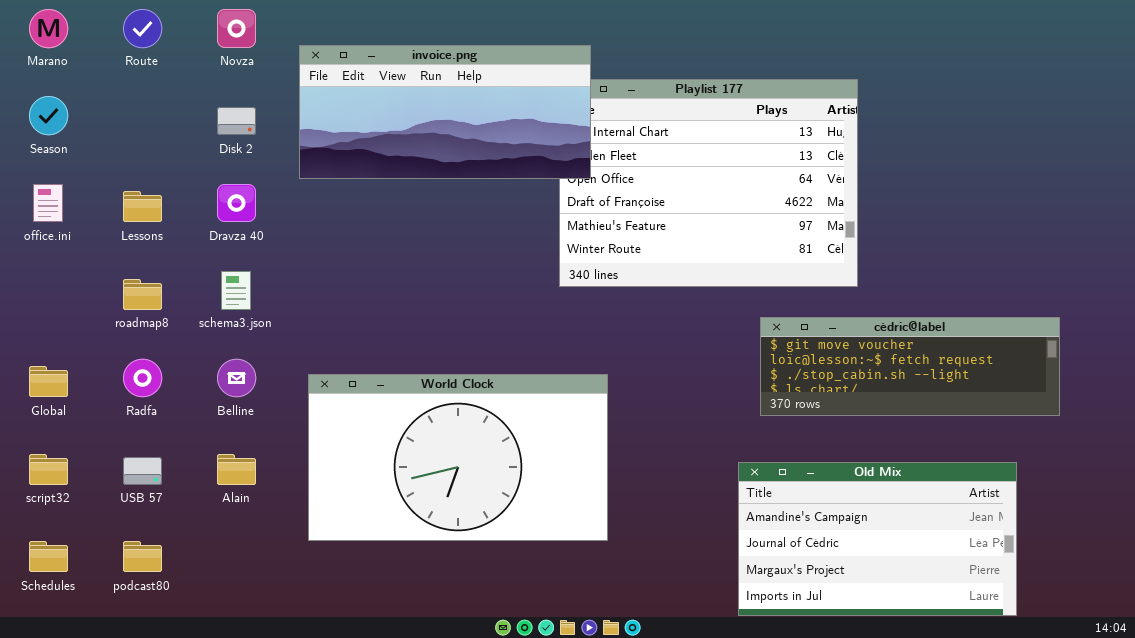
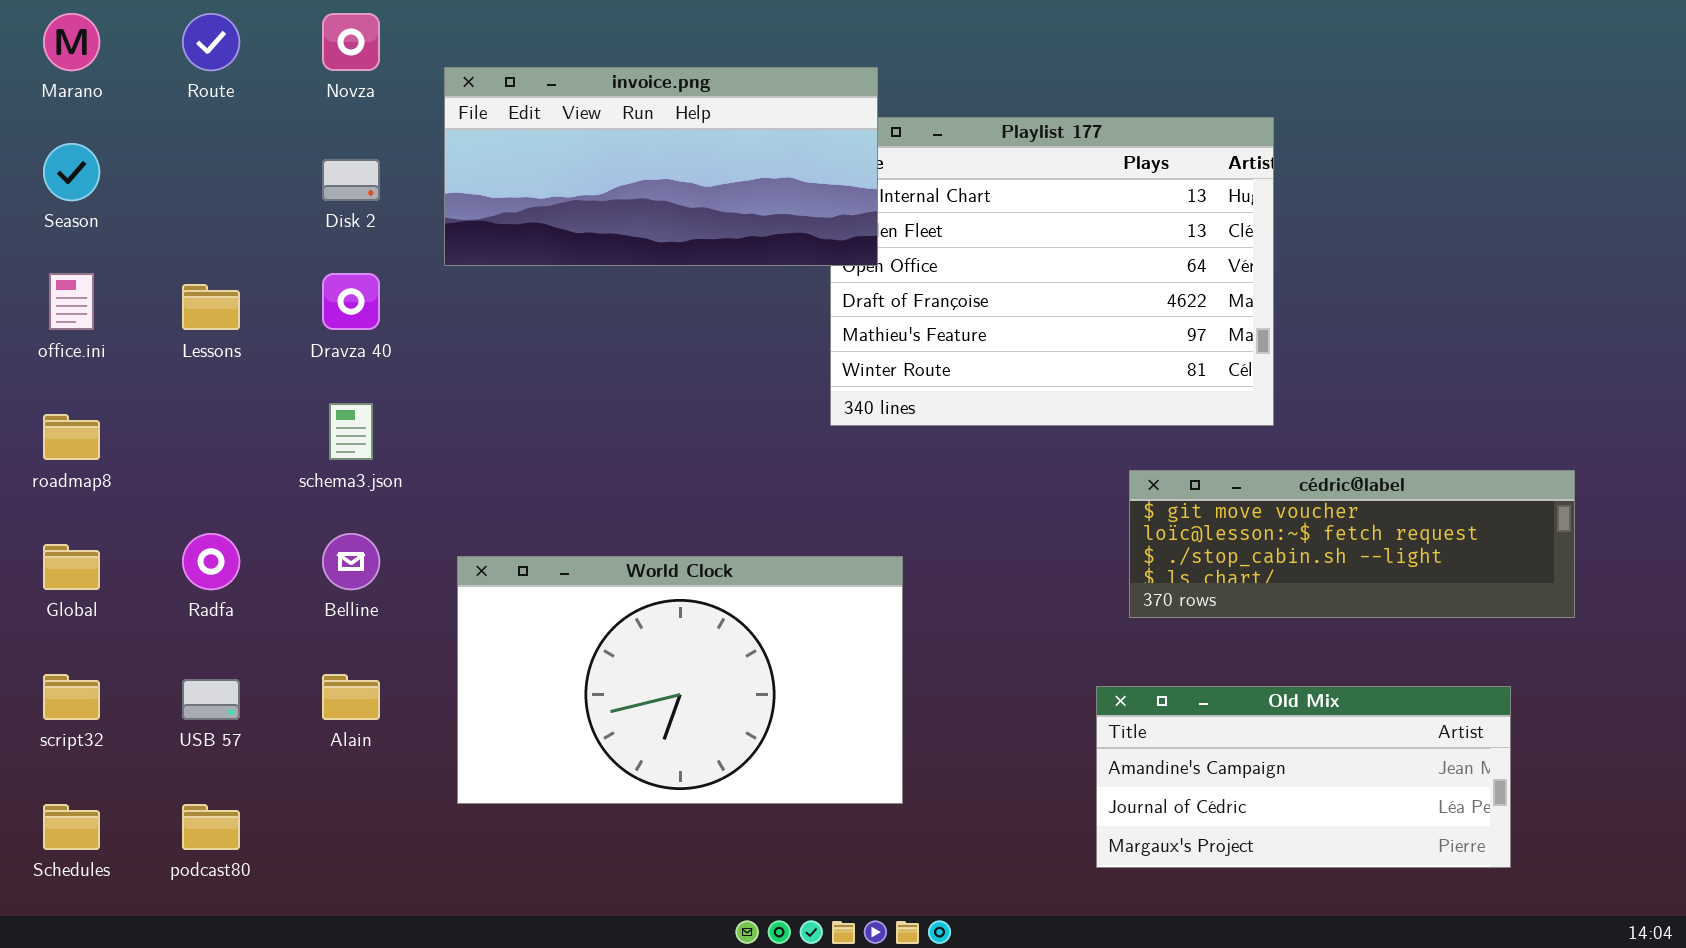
roadmap8: [123,279,162,310] -> [43,414,100,460], moved
Old Mix: [738,462,1017,616] -> [1096,686,1511,868], resized

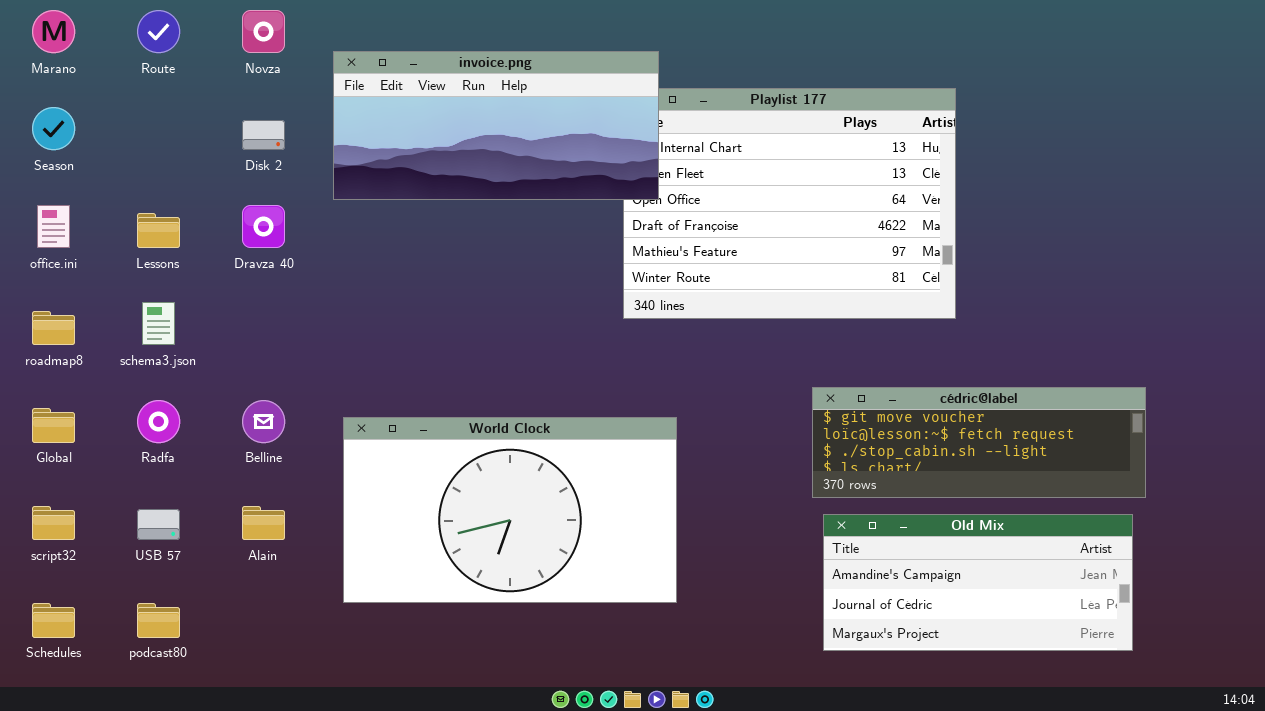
schema3.json: [329,403,373,460] -> [142,302,175,345], moved
cédric@label: [1129,470,1575,618] -> [812,387,1146,498], moved

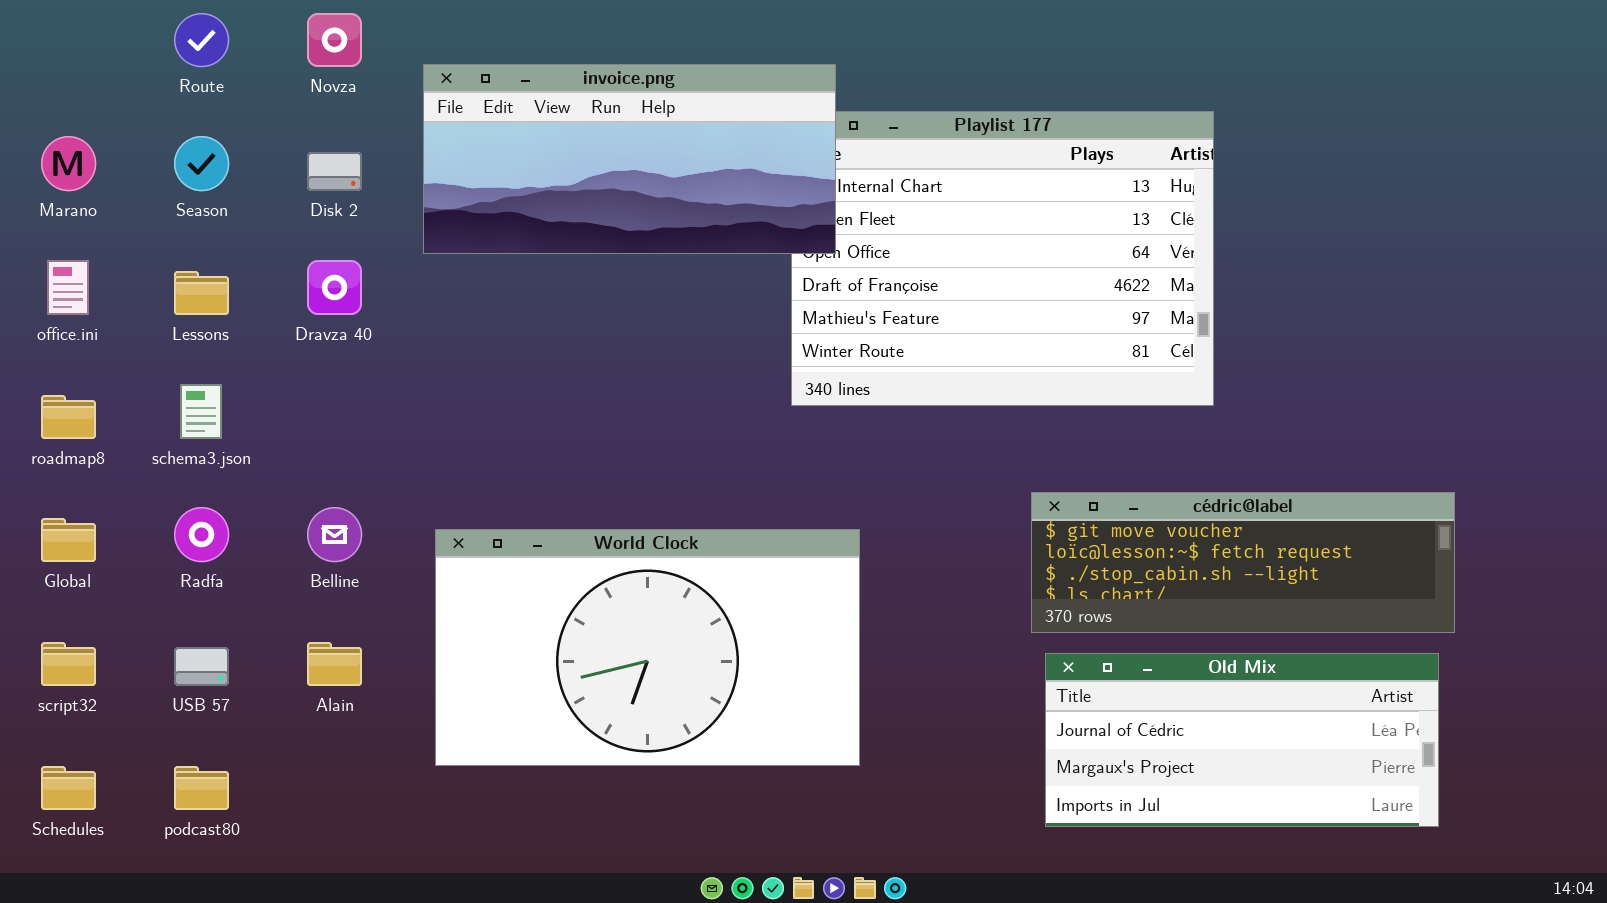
Marano: [32,10,75,53] -> [41,136,96,191], moved
Season: [32,107,75,150] -> [174,136,229,191], moved
Old Mix: [823,514,1133,651] -> [1045,653,1439,827], scrolled down 1 row

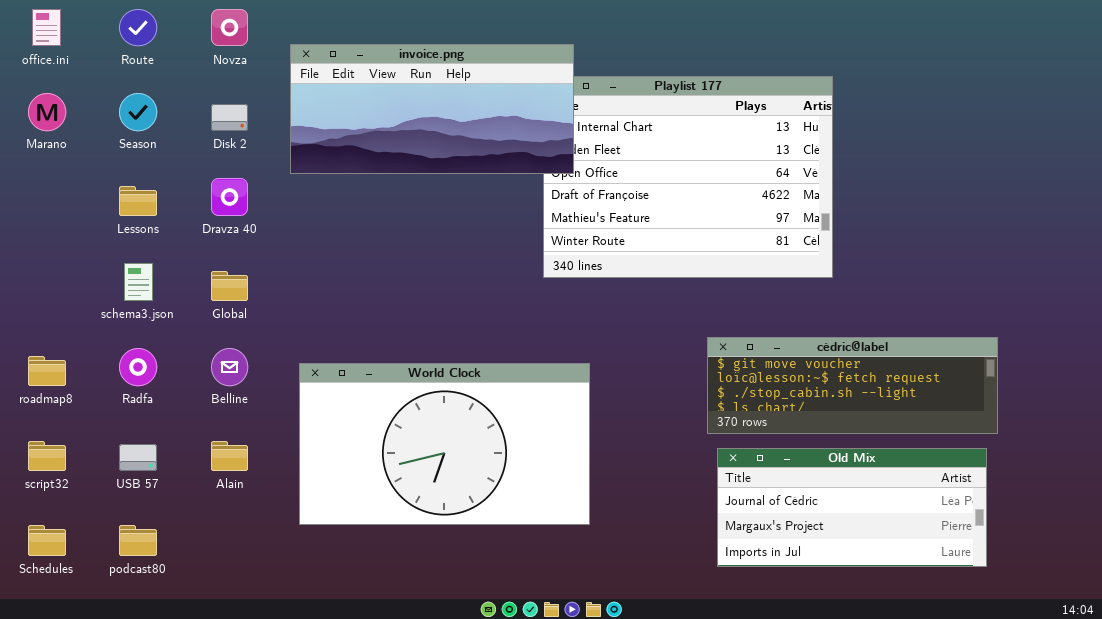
office.ini: [47,260,89,315] -> [32,9,61,46], moved
roadmap8: [41,395,96,439] -> [28,356,66,386], moved
Global: [41,518,96,562] -> [211,271,248,301], moved

